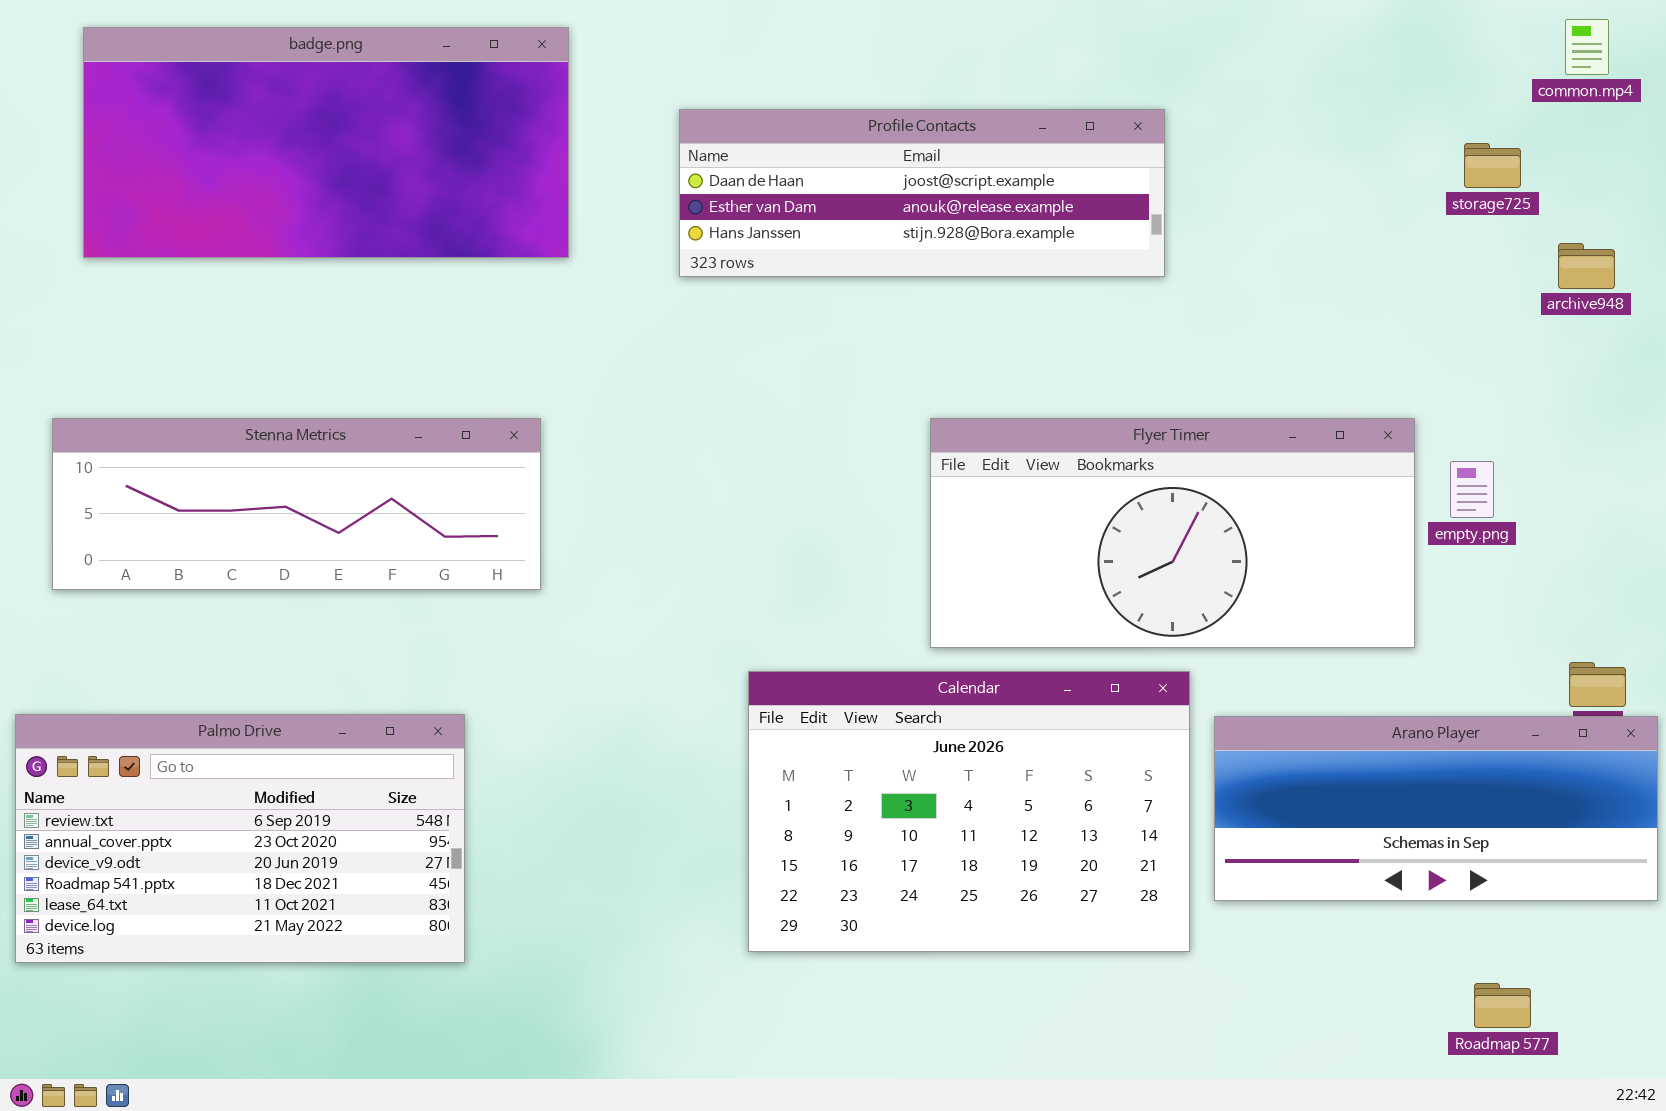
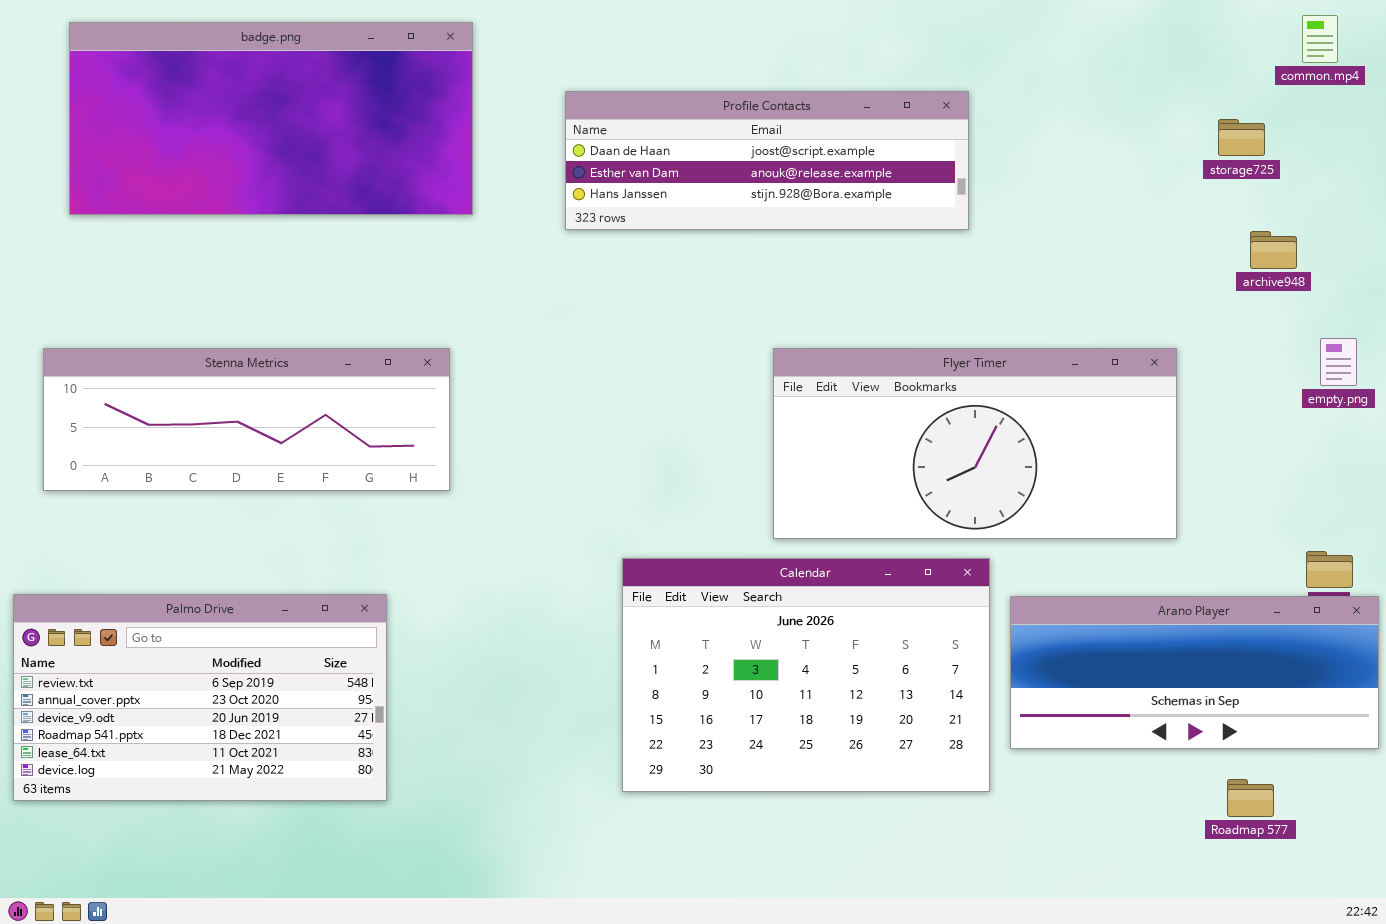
archive948: [1558,243,1615,289] -> [1250,231,1297,269], moved
empty.png: [1450,461,1494,518] -> [1320,338,1357,386], moved
Roadmap 577: [1474,983,1531,1028] -> [1227,779,1274,817], moved

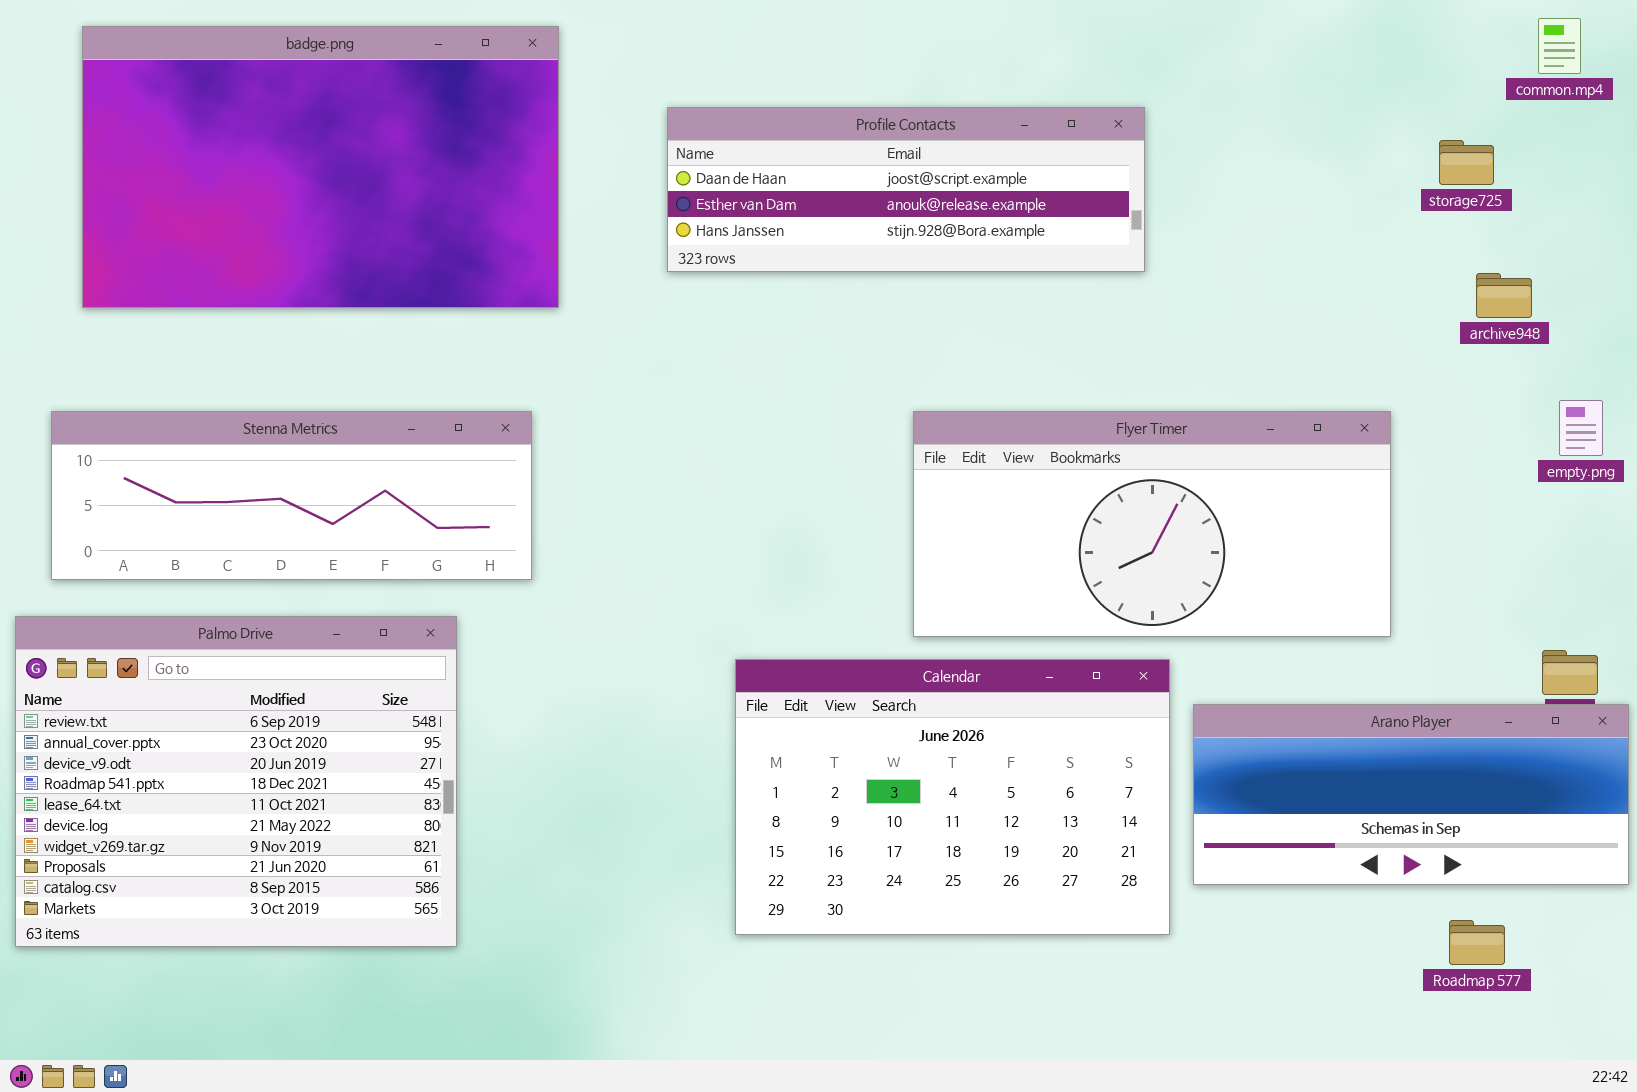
badge.png: [69,22,473,215] -> [82,26,559,308], resized
Palmo Drive: [13,594,387,801] -> [15,616,457,947], resized

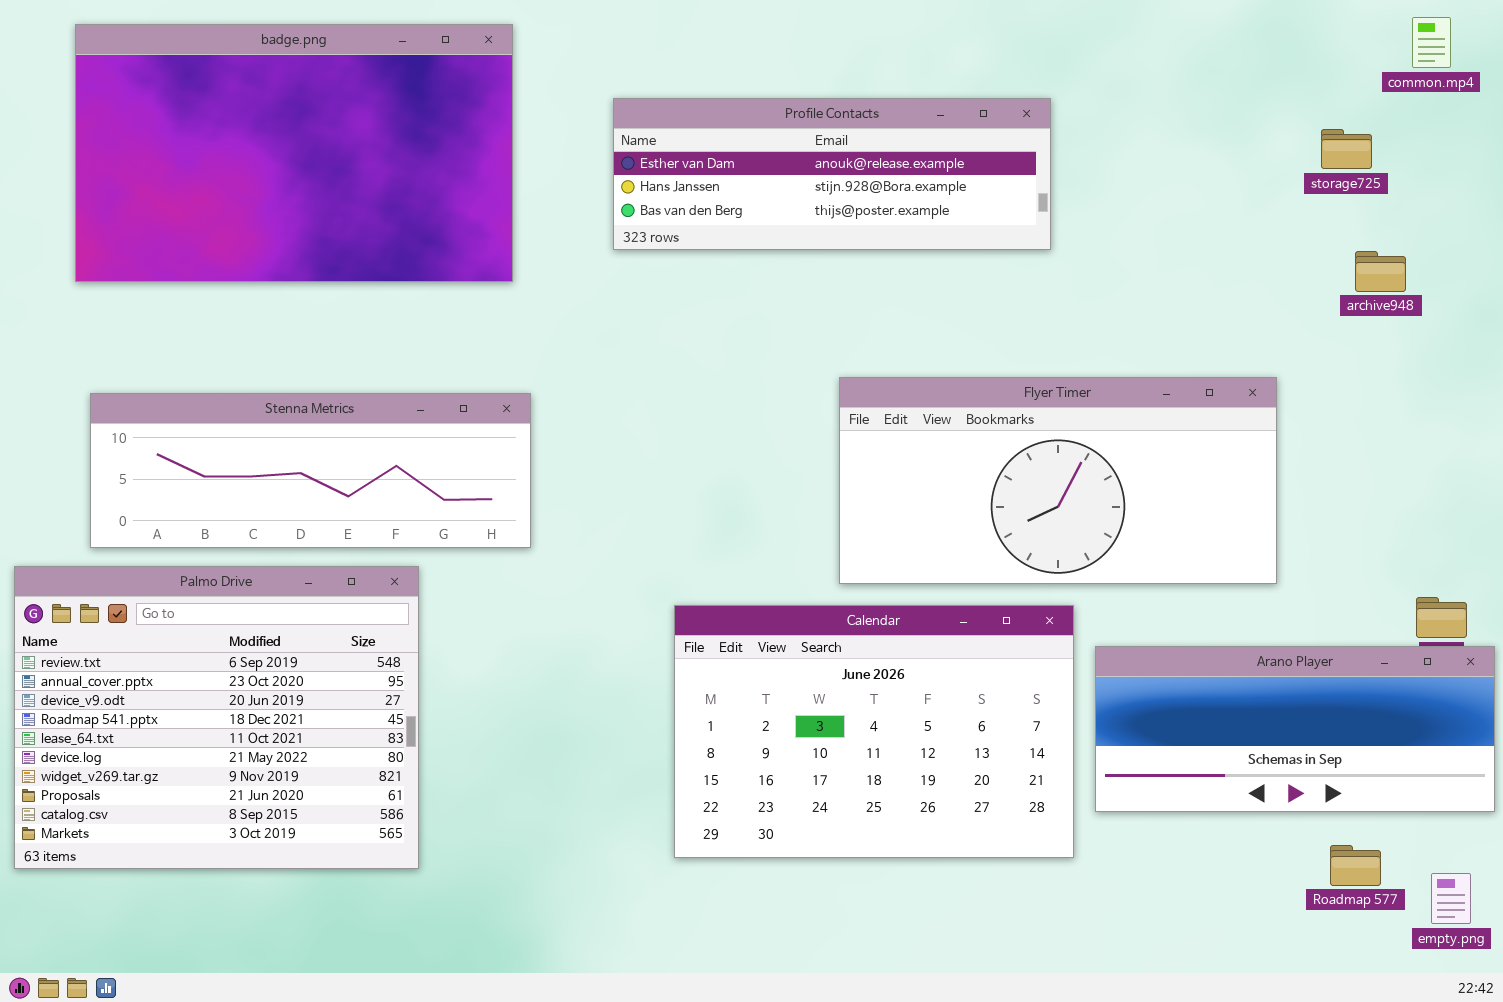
Profile Contacts: [667,107,1145,272] -> [613,98,1051,250], scrolled down 1 row
empty.png: [1559,400,1603,456] -> [1431,873,1471,924], moved
Stenna Metrics: [51,411,532,580] -> [90,393,531,548], moved

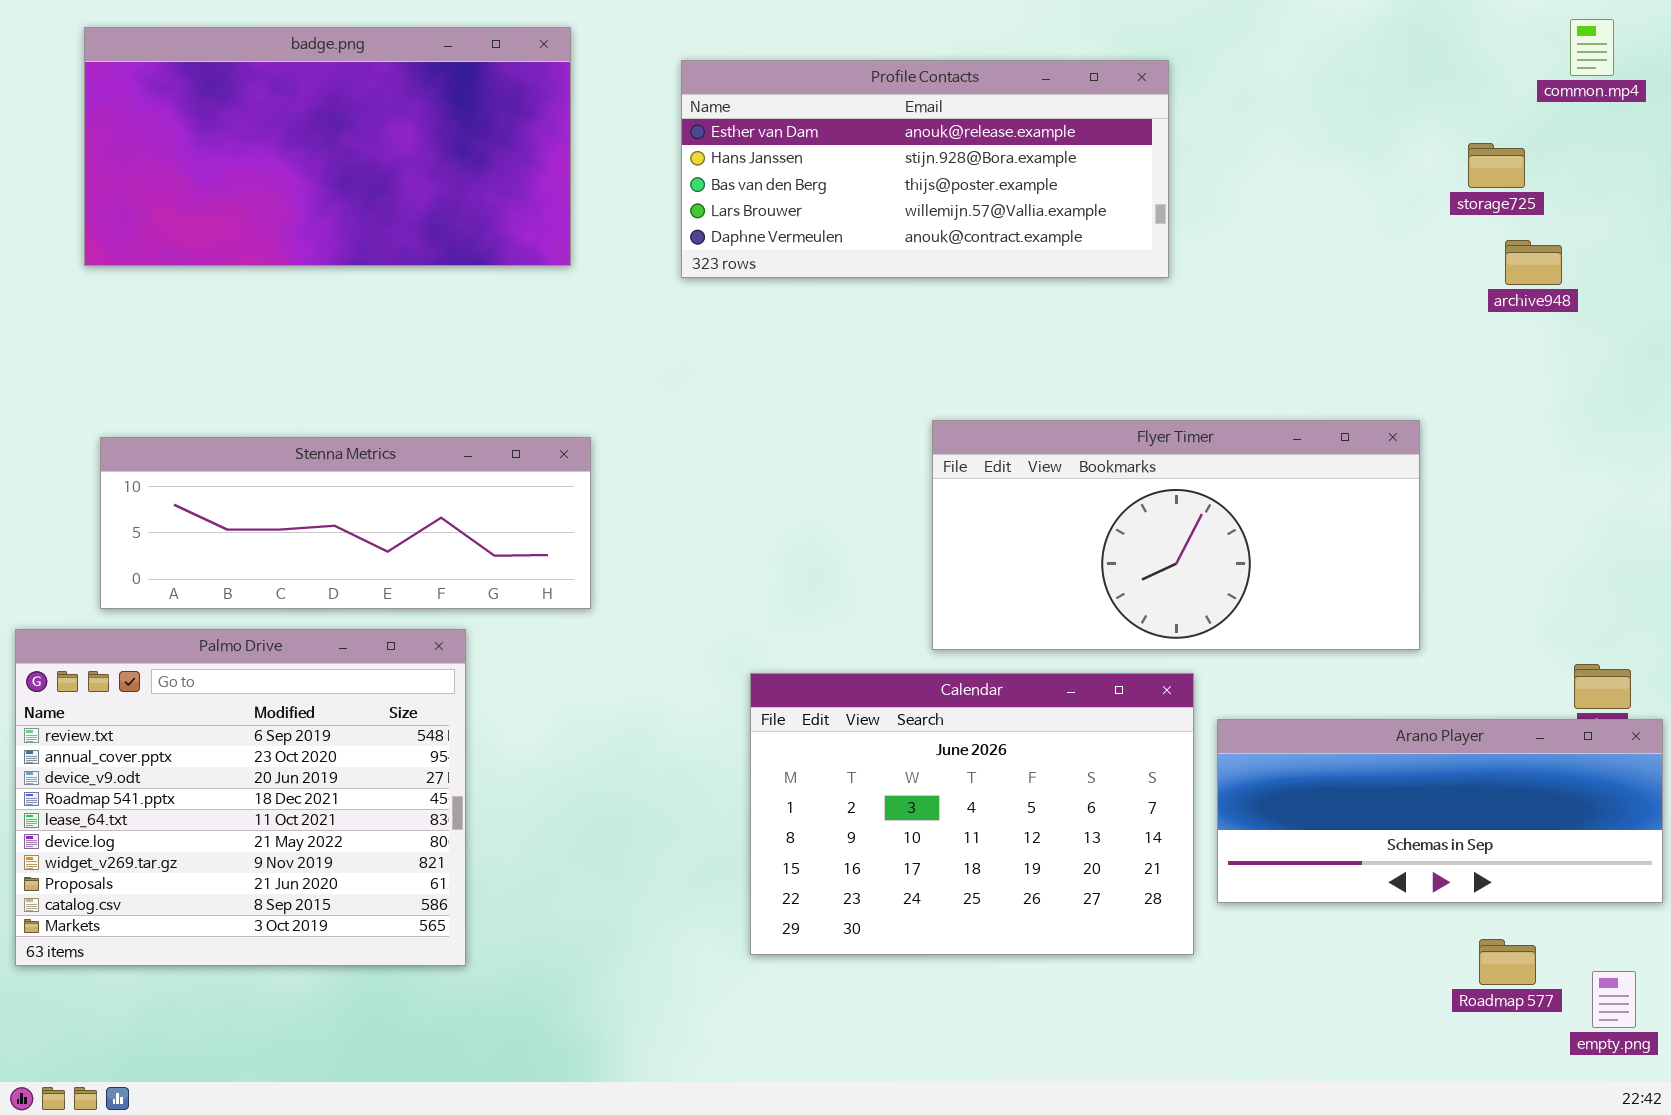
badge.png: [75,24,513,282] -> [84,27,571,266], resized
Profile Contacts: [613,98,1051,250] -> [681,60,1169,278], resized
archive948: [1355,251,1406,292] -> [1505,240,1562,285], moved

